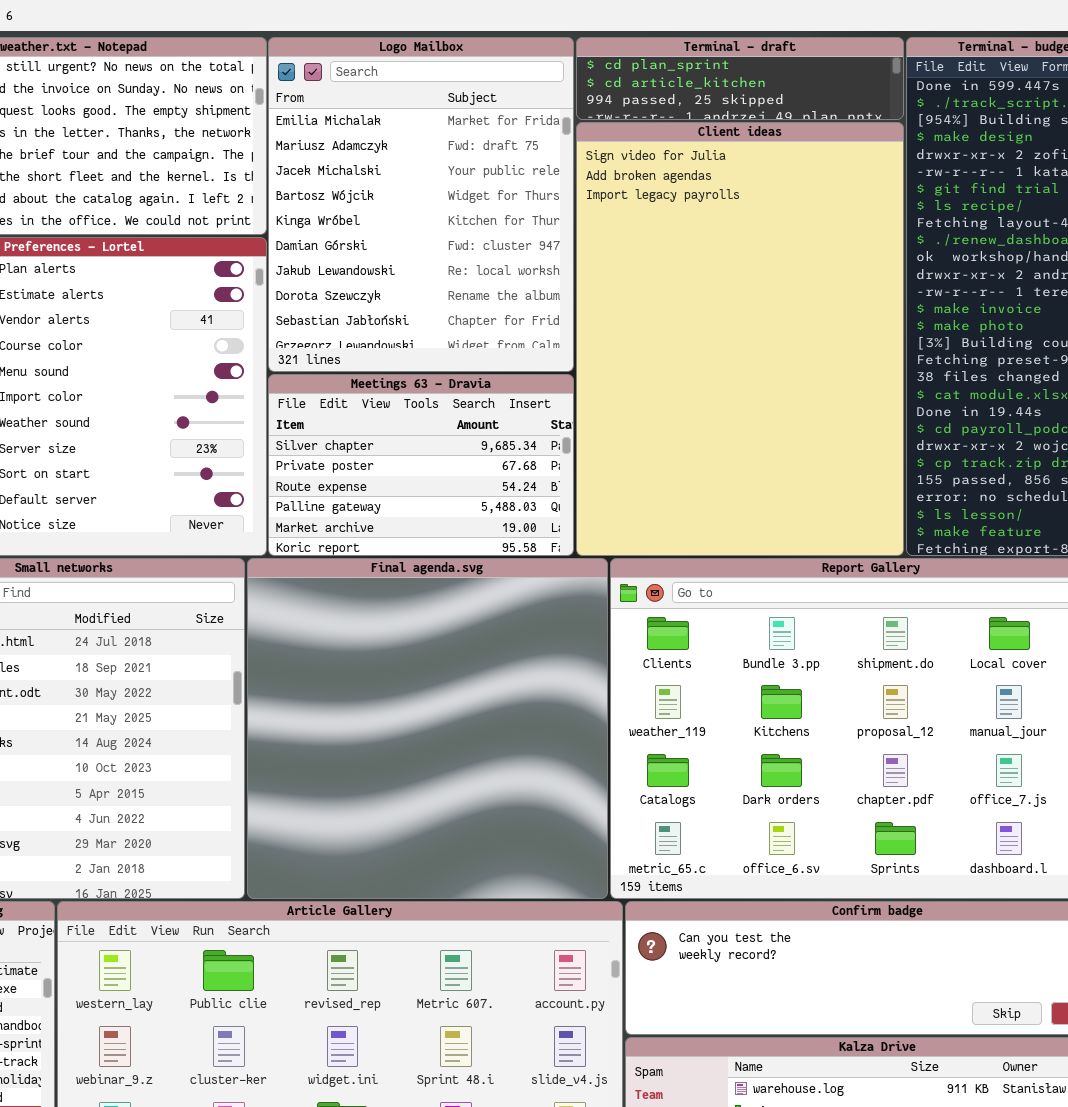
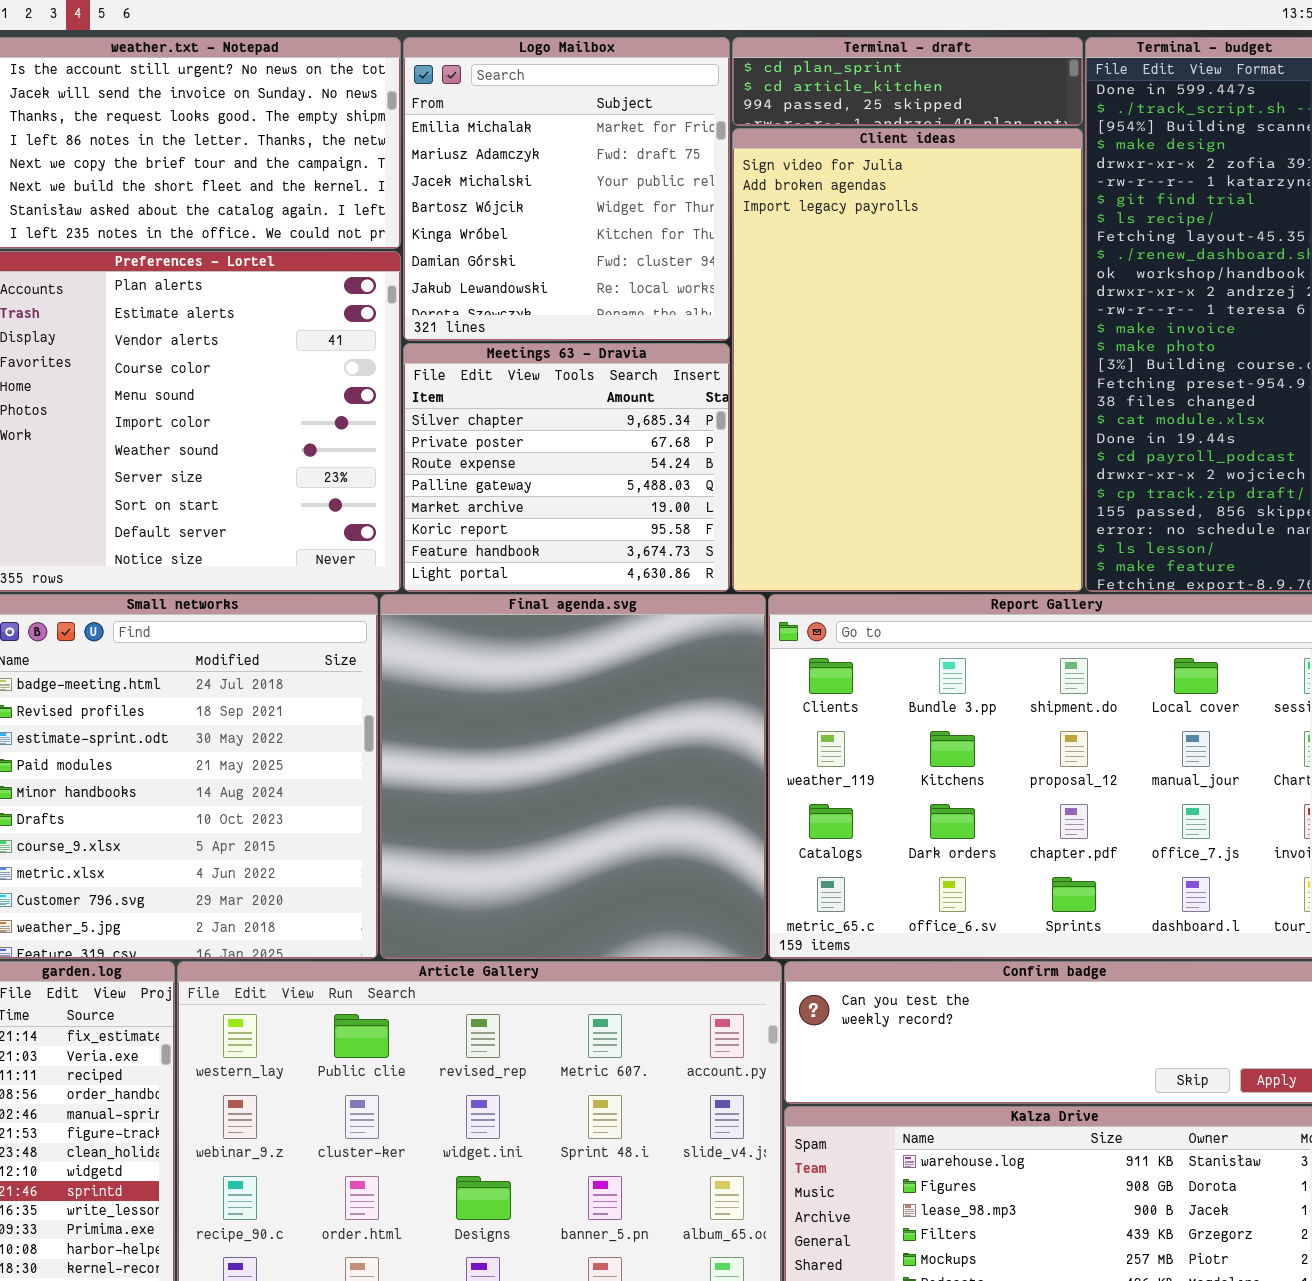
Logo Mailbox: [268,37,574,372] -> [403,37,730,341], resized
Meetings 63 - Dravia: [268,374,574,556] -> [403,343,730,592], resized

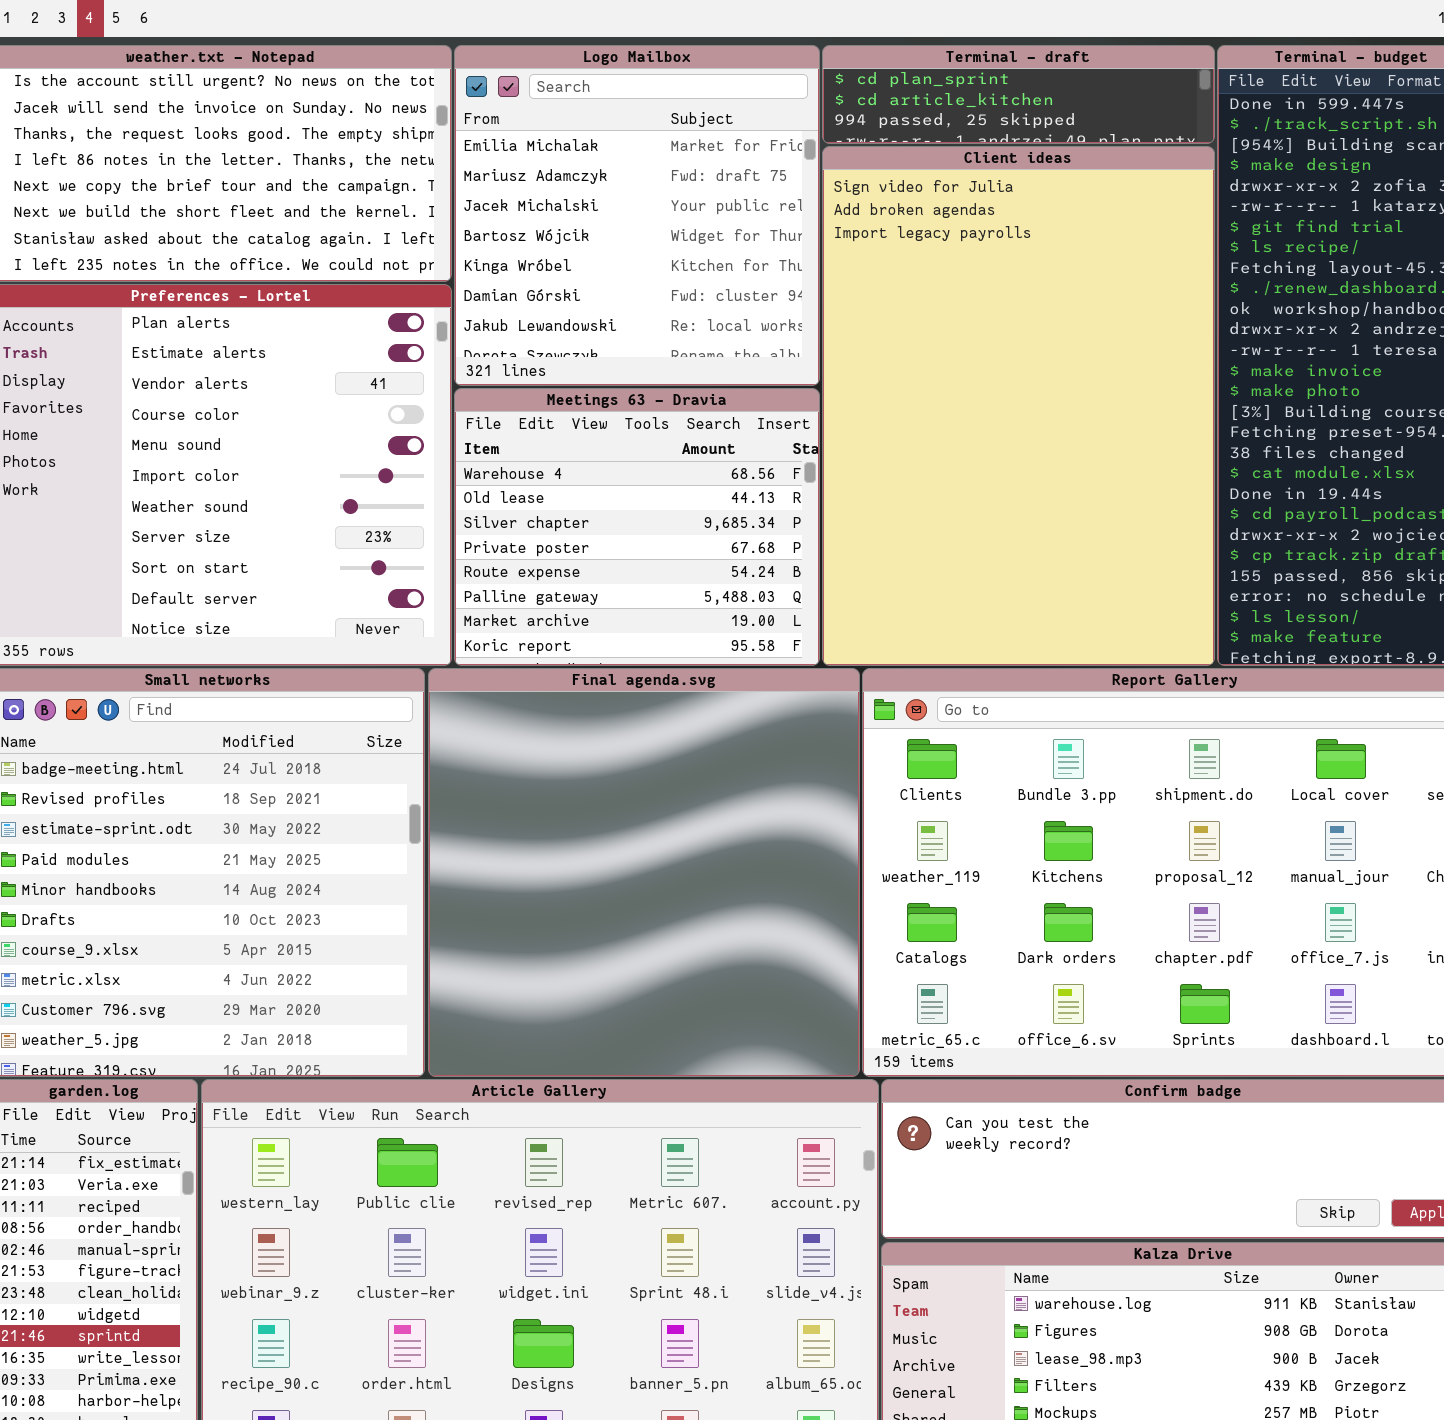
Meetings 63 - Dravia: [403,343,730,592] -> [454,388,820,666], scrolled up 2 rows

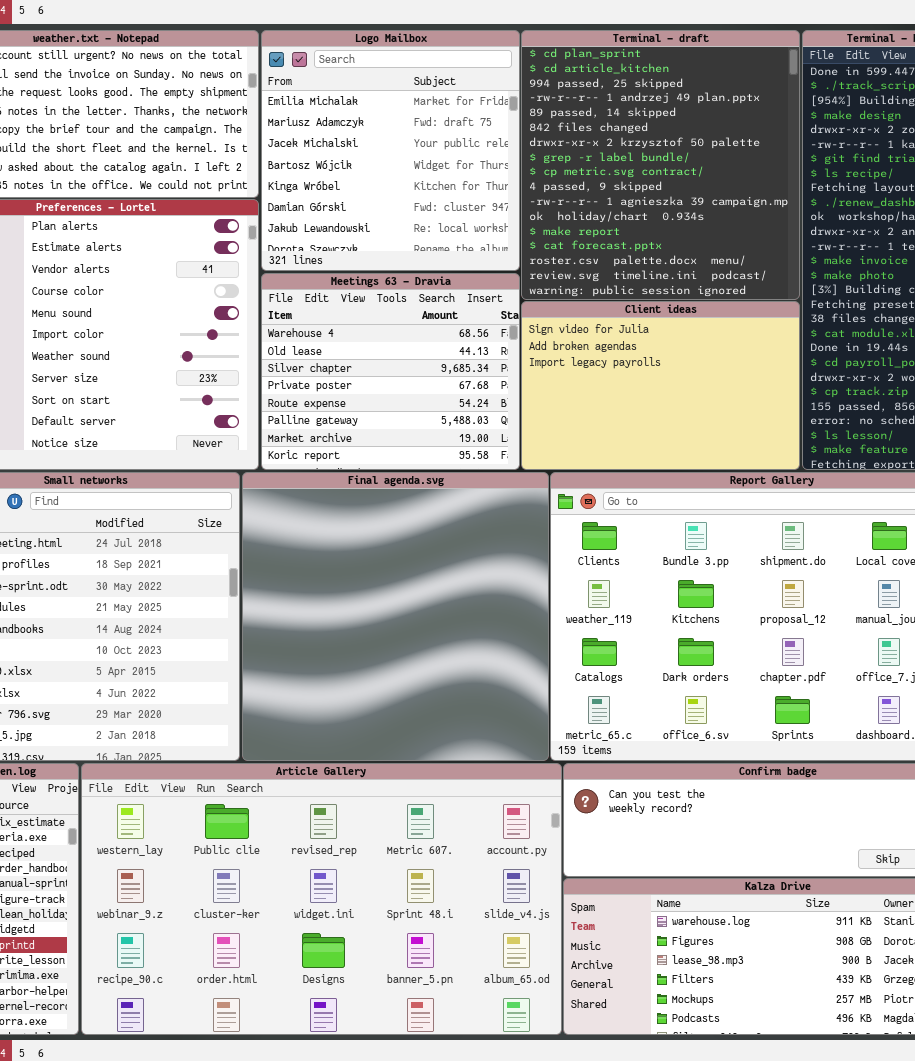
Terminal - draft: [822,45,1215,144] -> [521,30,800,300], resized
Client ideas: [822,146,1215,666] -> [521,301,800,470], resized

